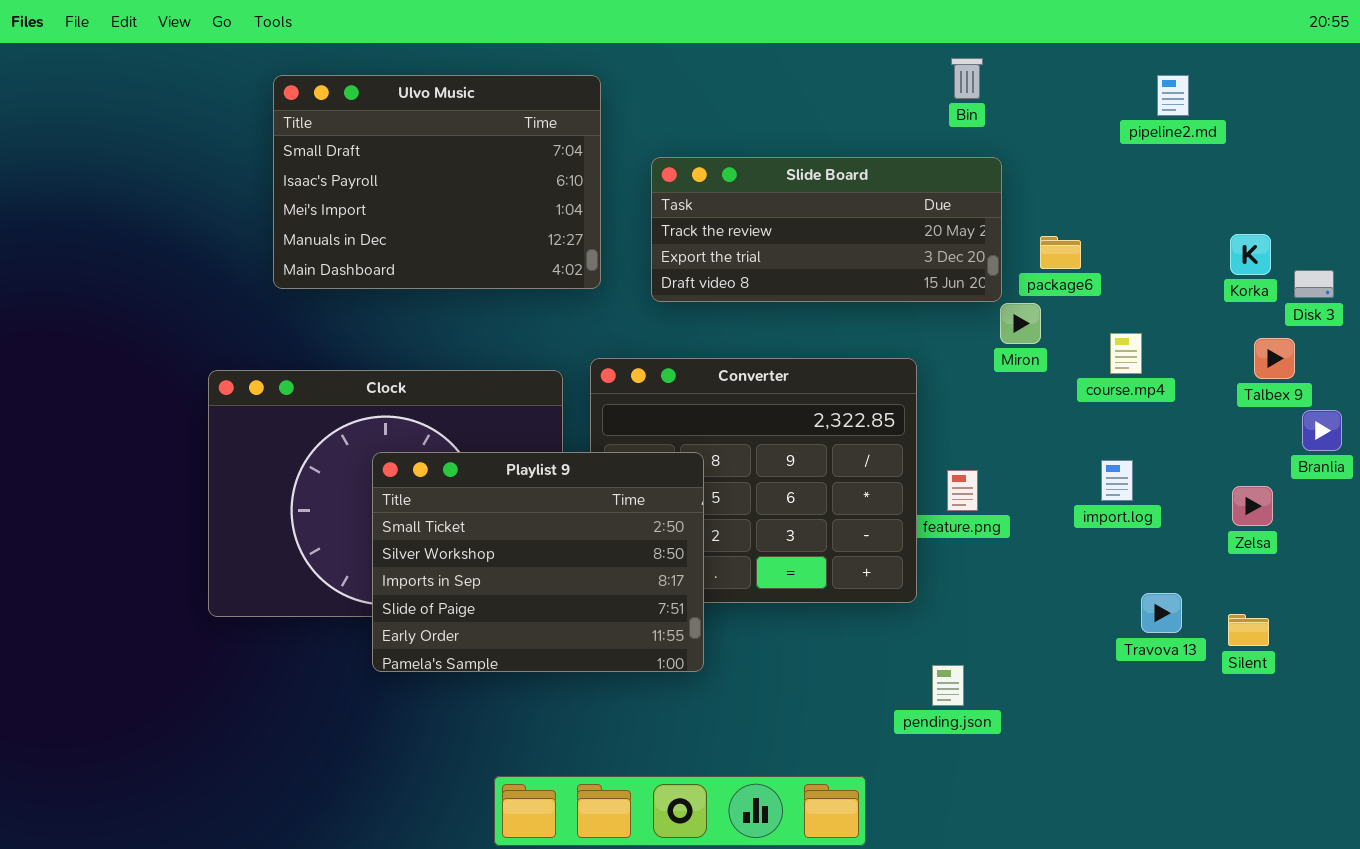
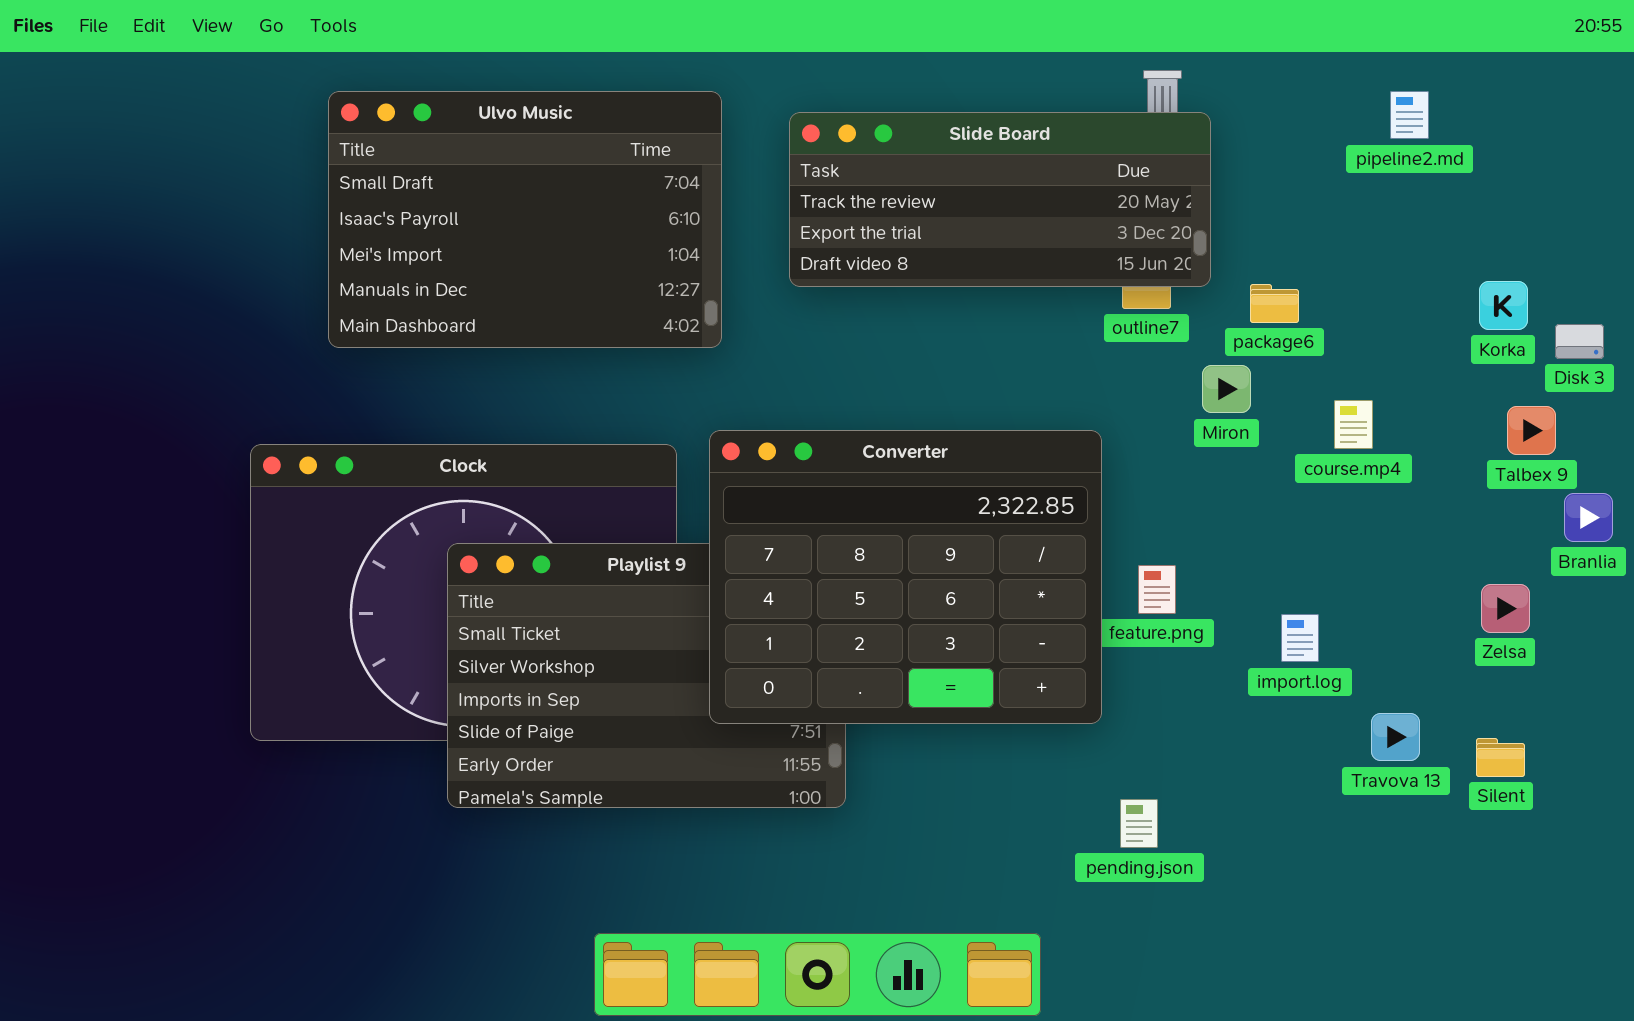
Slide Board: [651,157,1002,302] -> [789,112,1211,287], moved
Converter: [590,358,917,603] -> [709,430,1102,724], raised
import.log: [1101,460,1133,501] -> [1281,614,1319,662], moved

